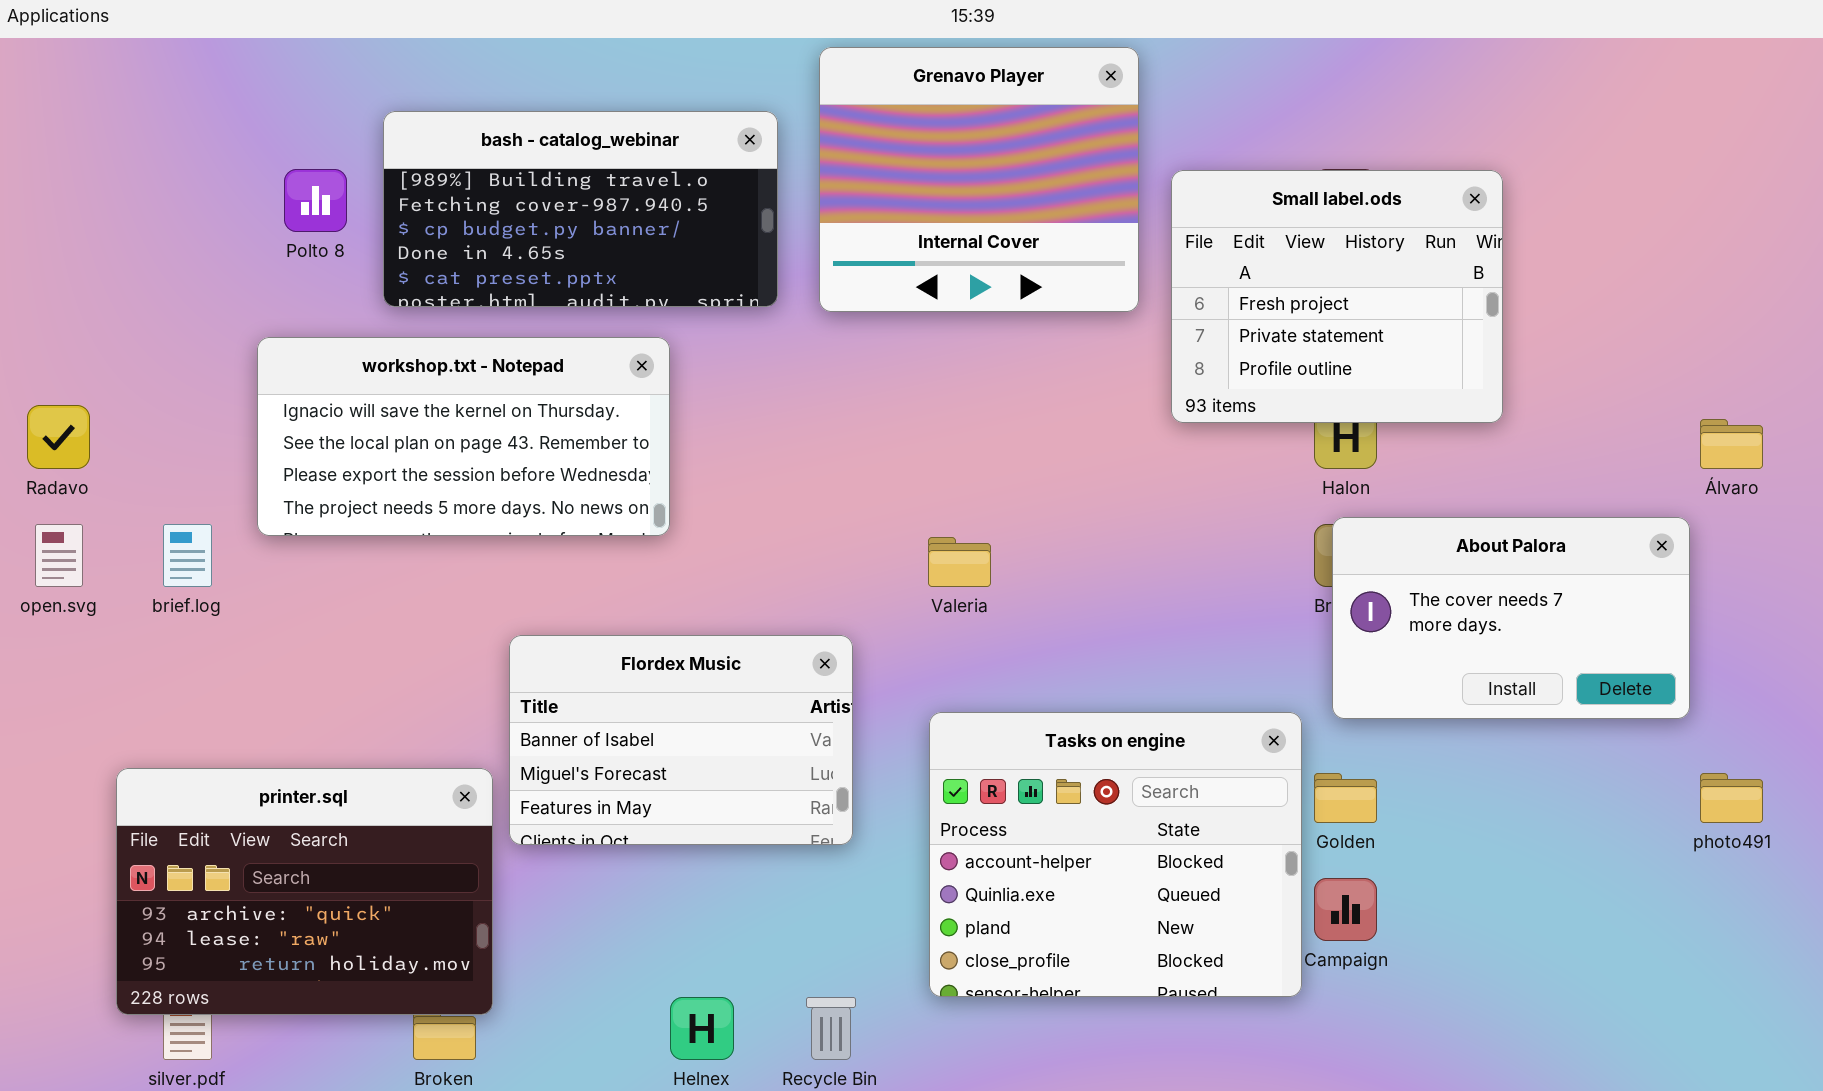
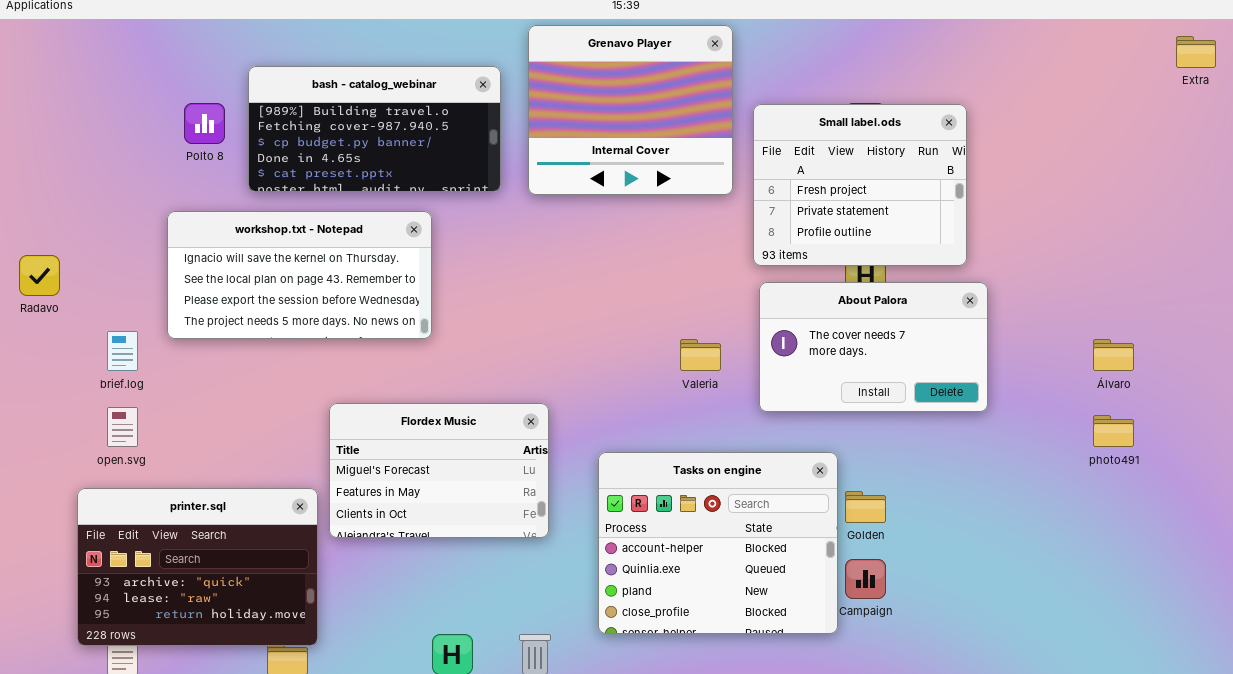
Álvaro: [1700,419,1763,469] -> [1093,339,1134,371], moved
About Palora: [1332,517,1690,719] -> [759,282,988,412], moved
open.svg: [35,524,83,587] -> [107,407,138,447], moved
Valeria: [928,537,991,587] -> [680,339,721,371], moved
Flordex Music: [509,635,853,845] -> [329,403,549,538], scrolled down 1 row
photo491: [1700,773,1763,823] -> [1093,415,1134,447], moved

